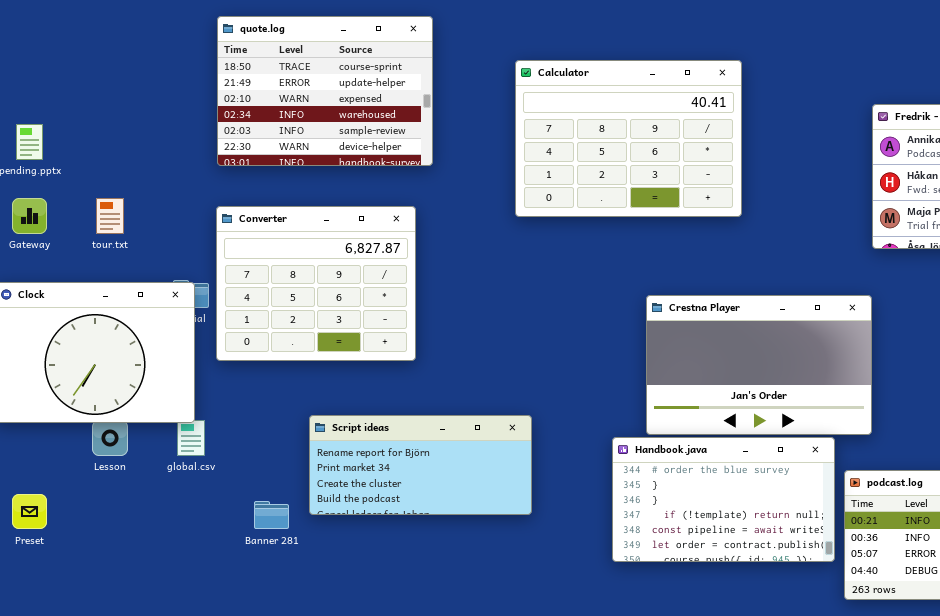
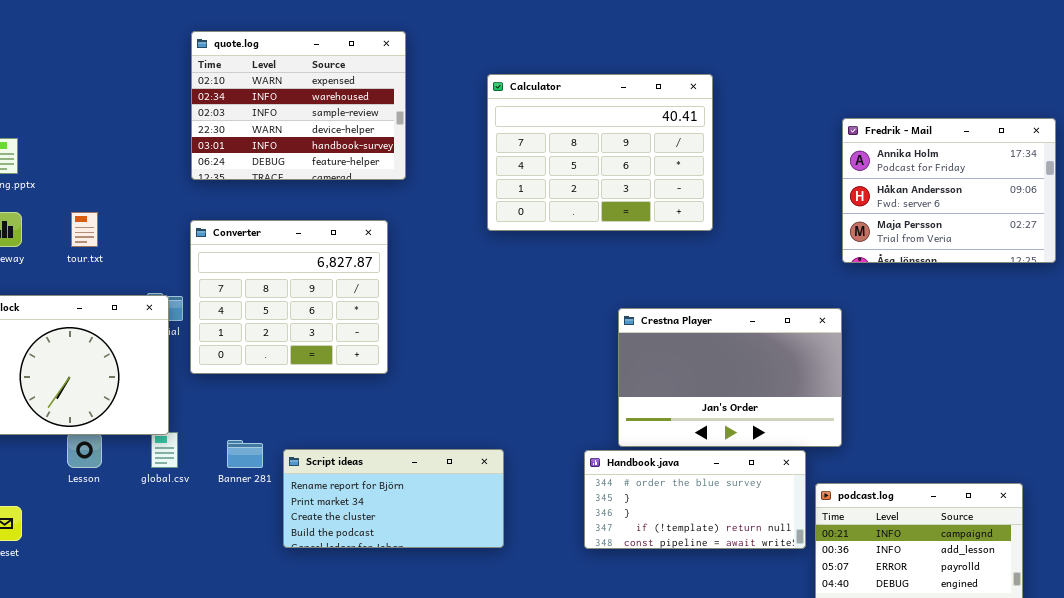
quote.log: [217,16,433,166] -> [191,31,406,180], scrolled down 2 rows
Script ideas: [309,415,532,515] -> [283,449,504,548], moved
Handbook.java: [612,437,835,562] -> [584,450,806,549], resized
Banner 281: [254,501,289,529] -> [227,440,263,468], moved

